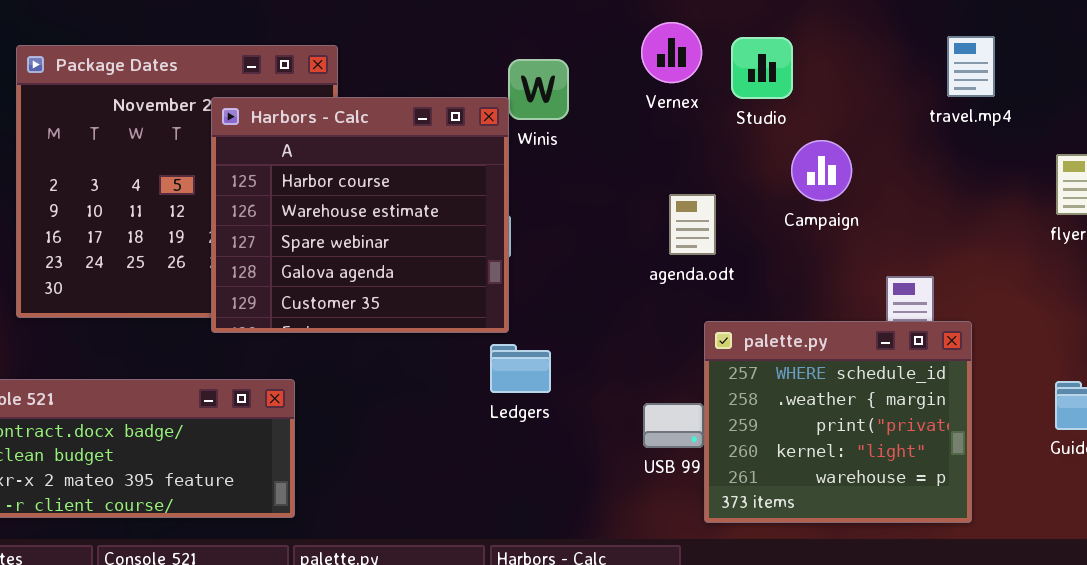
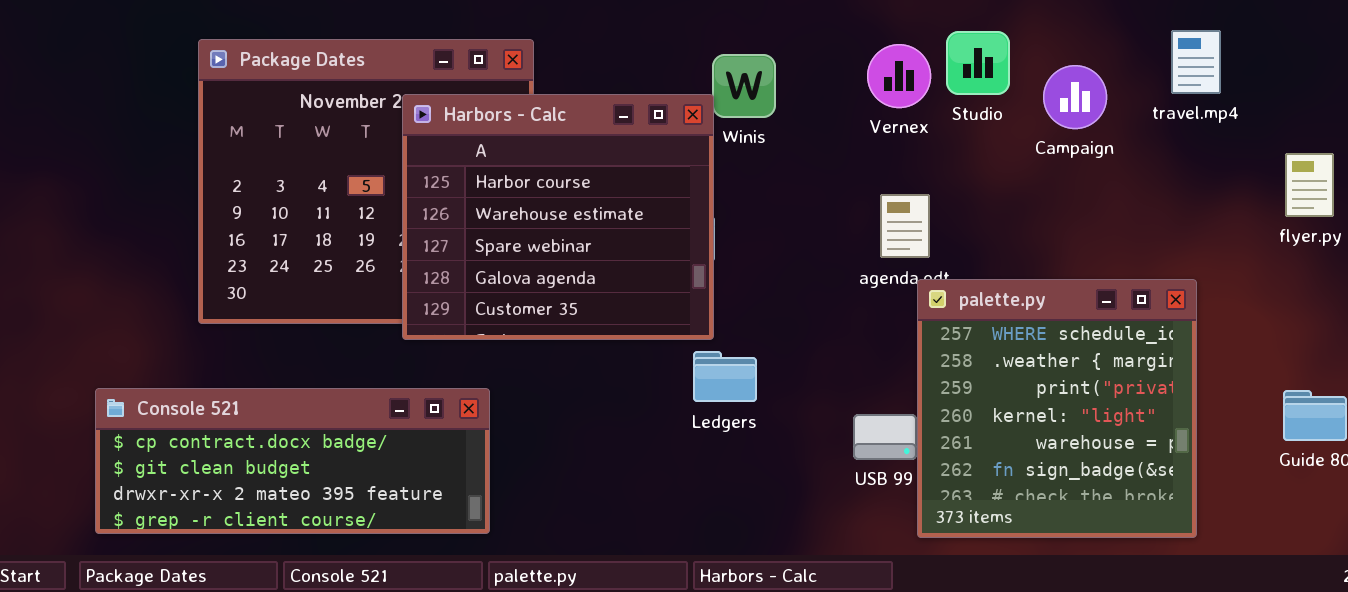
Vernex: [641,22,702,83] -> [867,44,931,108], moved
Campaign: [791,140,852,201] -> [1043,65,1107,129], moved
palette.py: [704,321,972,523] -> [917,279,1197,538], resized

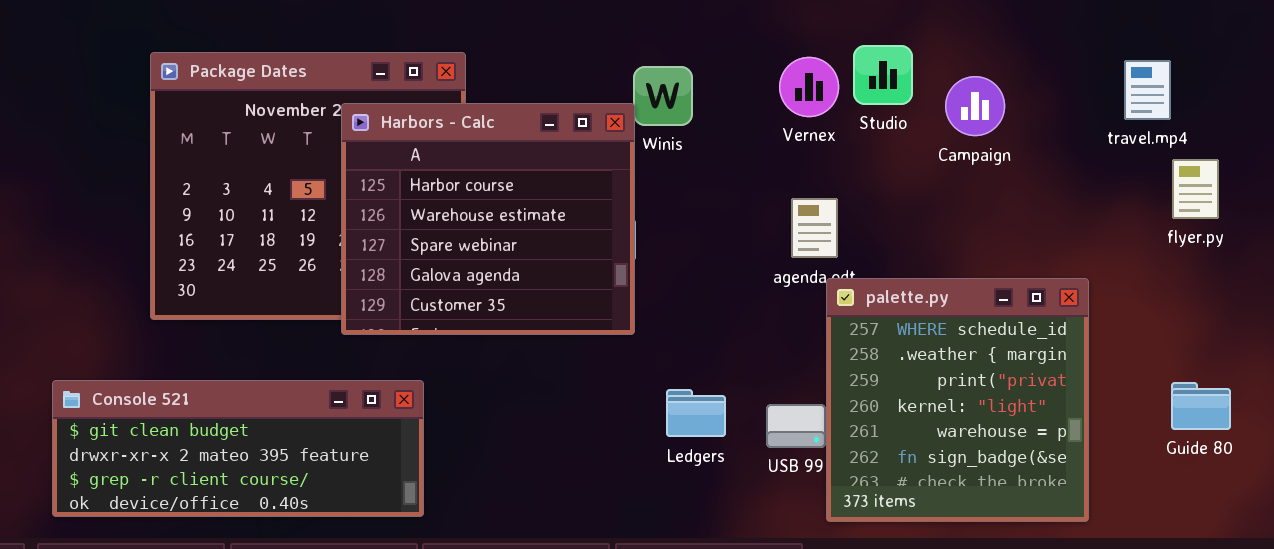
travel.mp4: [1171,30,1221,94] -> [1124,60,1171,120], moved
Ledgers: [693,351,757,402] -> [666,389,726,437], moved
Console 521: [95,388,490,534] -> [52,380,424,517], scrolled down 1 row

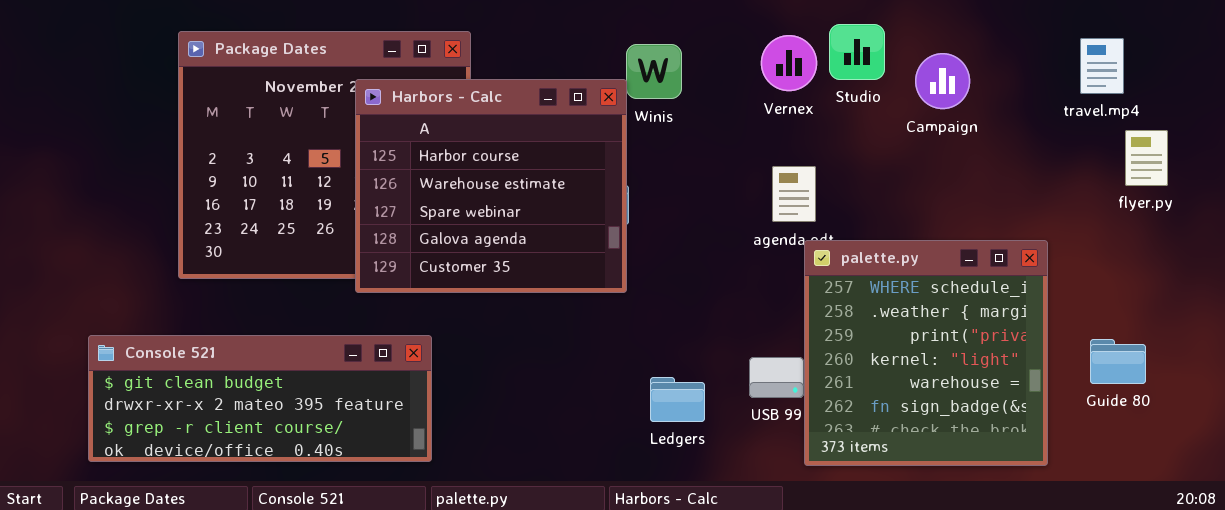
Guide 80: [1171,382,1231,430] -> [1090,339,1146,384], moved
Ledgers: [666,389,726,437] -> [650,377,705,422], moved

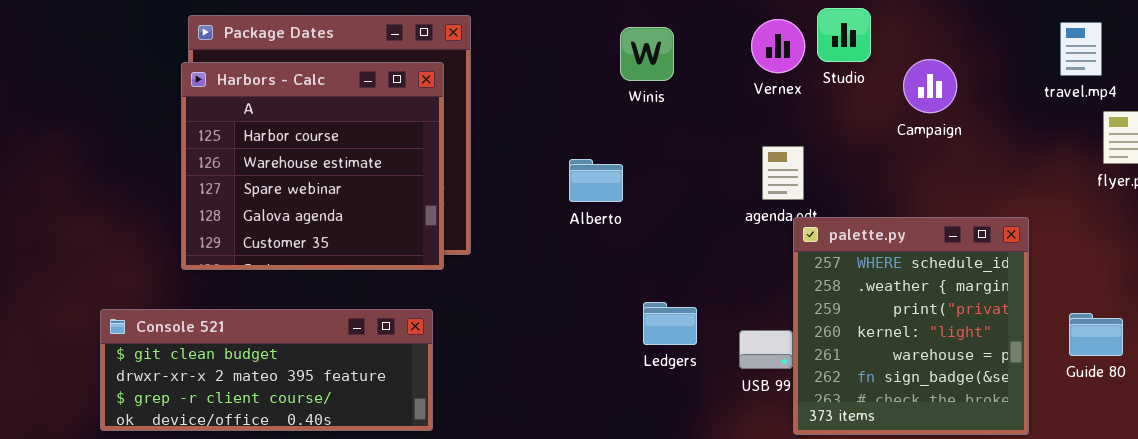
Campaign: [915,53,970,109] -> [903,59,957,113], moved
Harbors - Calc: [355,79,627,293] -> [181,62,444,270], moved
Ledgers: [650,377,705,422] -> [643,302,697,345], moved

